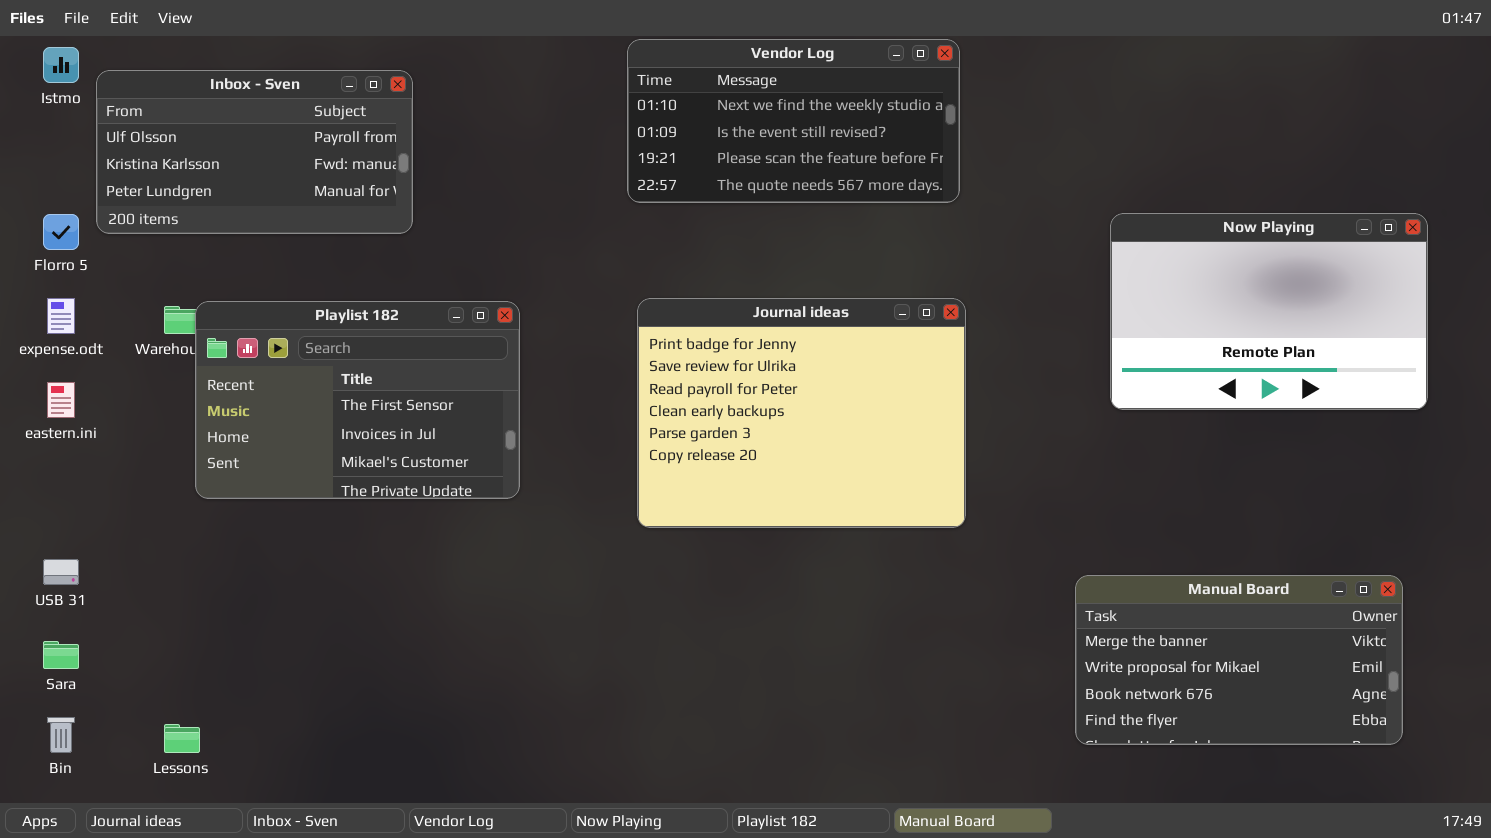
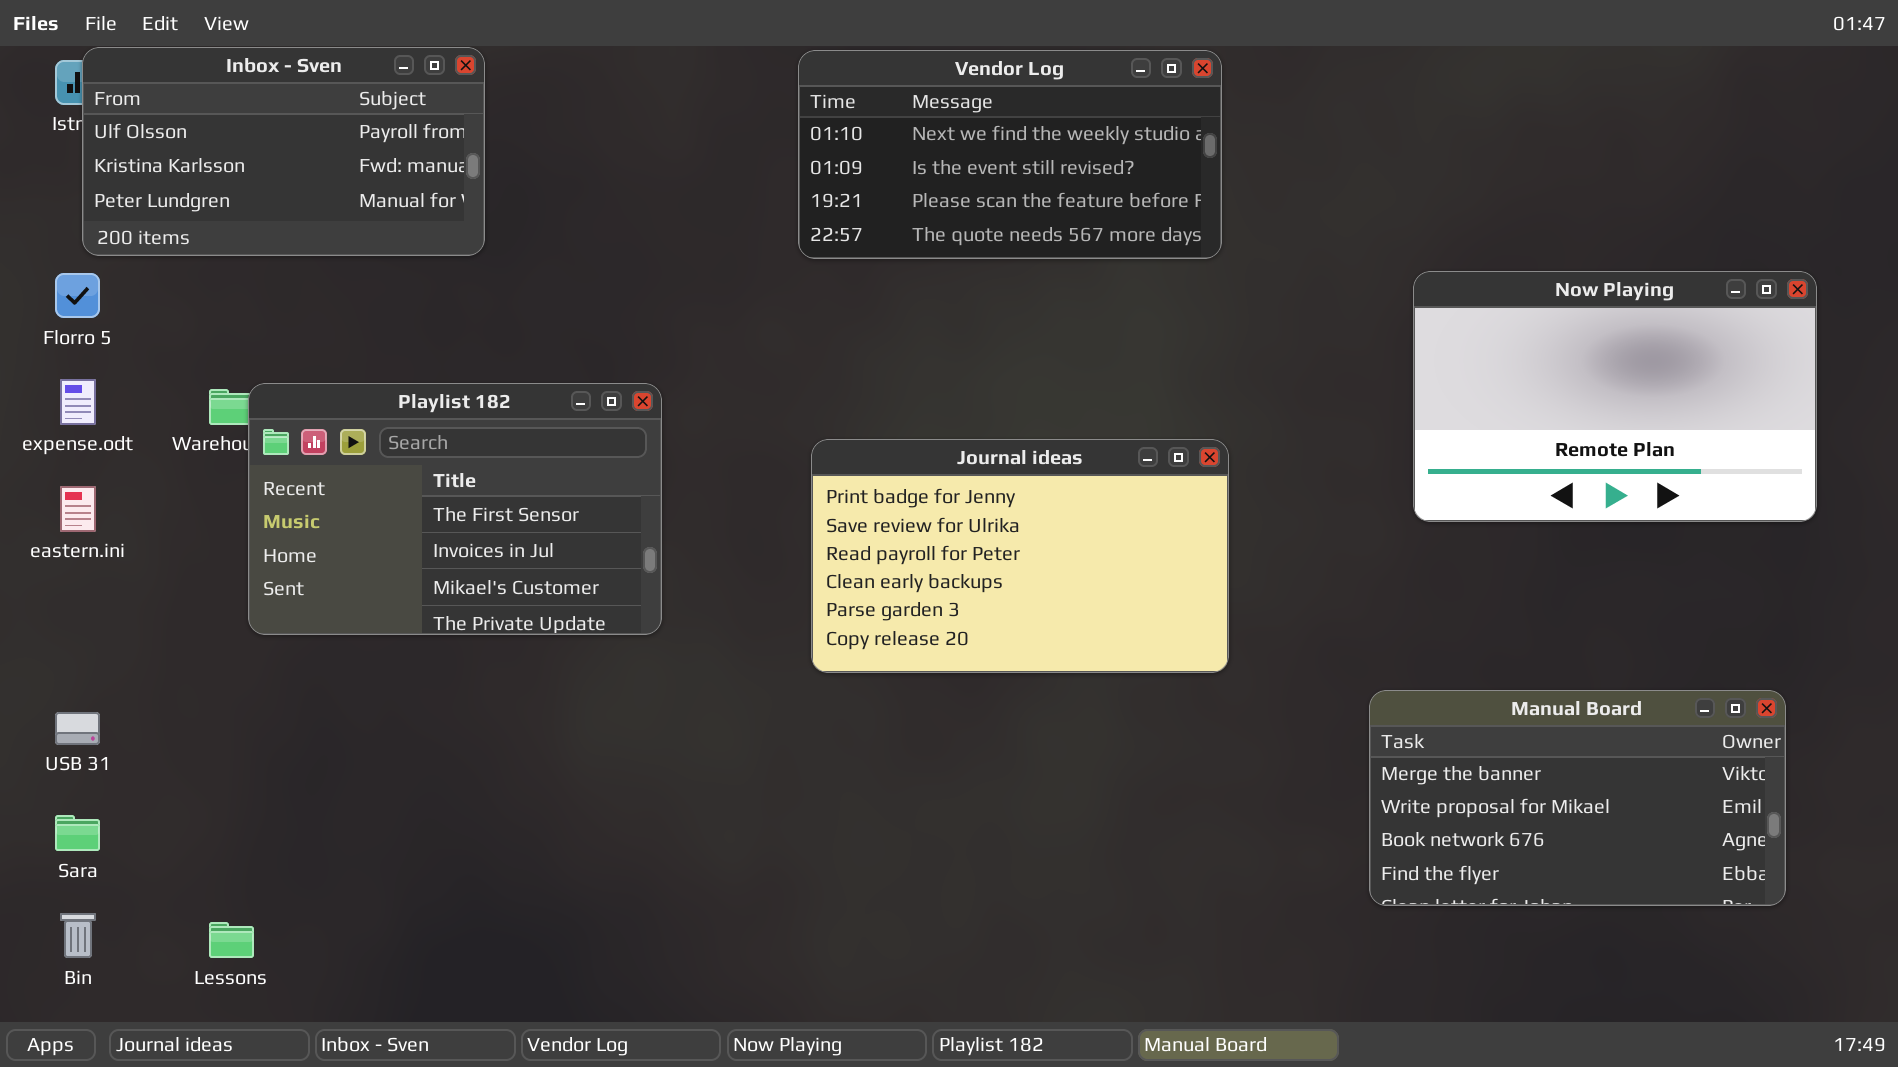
Inbox - Sven: [96,70,413,234] -> [82,47,485,256], moved
Journal ideas: [637,298,966,528] -> [811,439,1229,673], resized
Manual Board: [1075,575,1403,745] -> [1369,690,1786,906], moved

